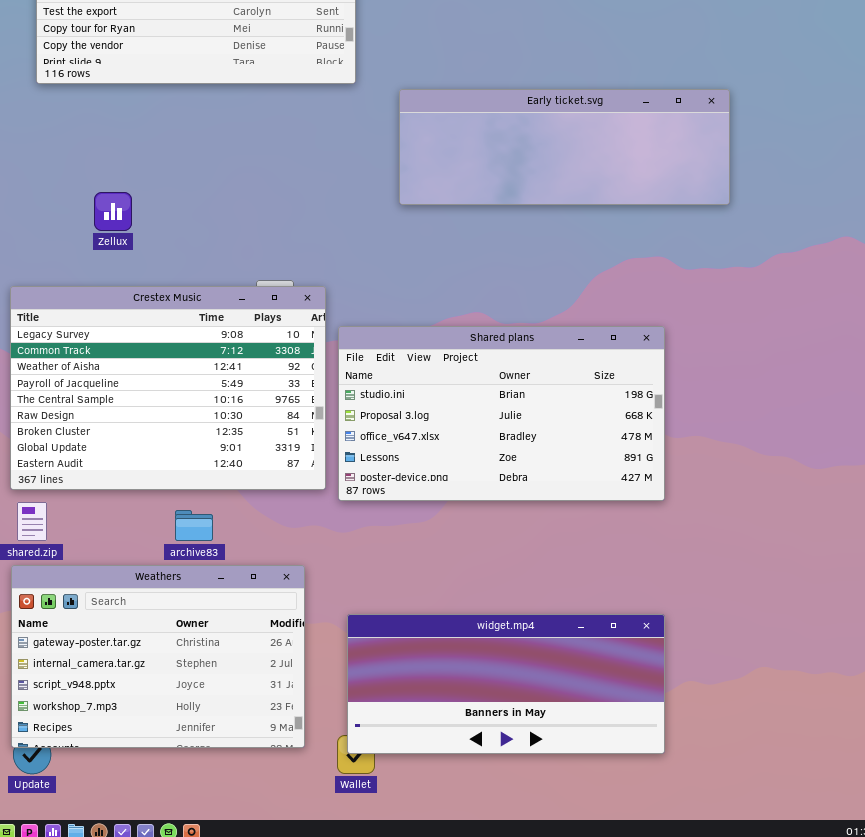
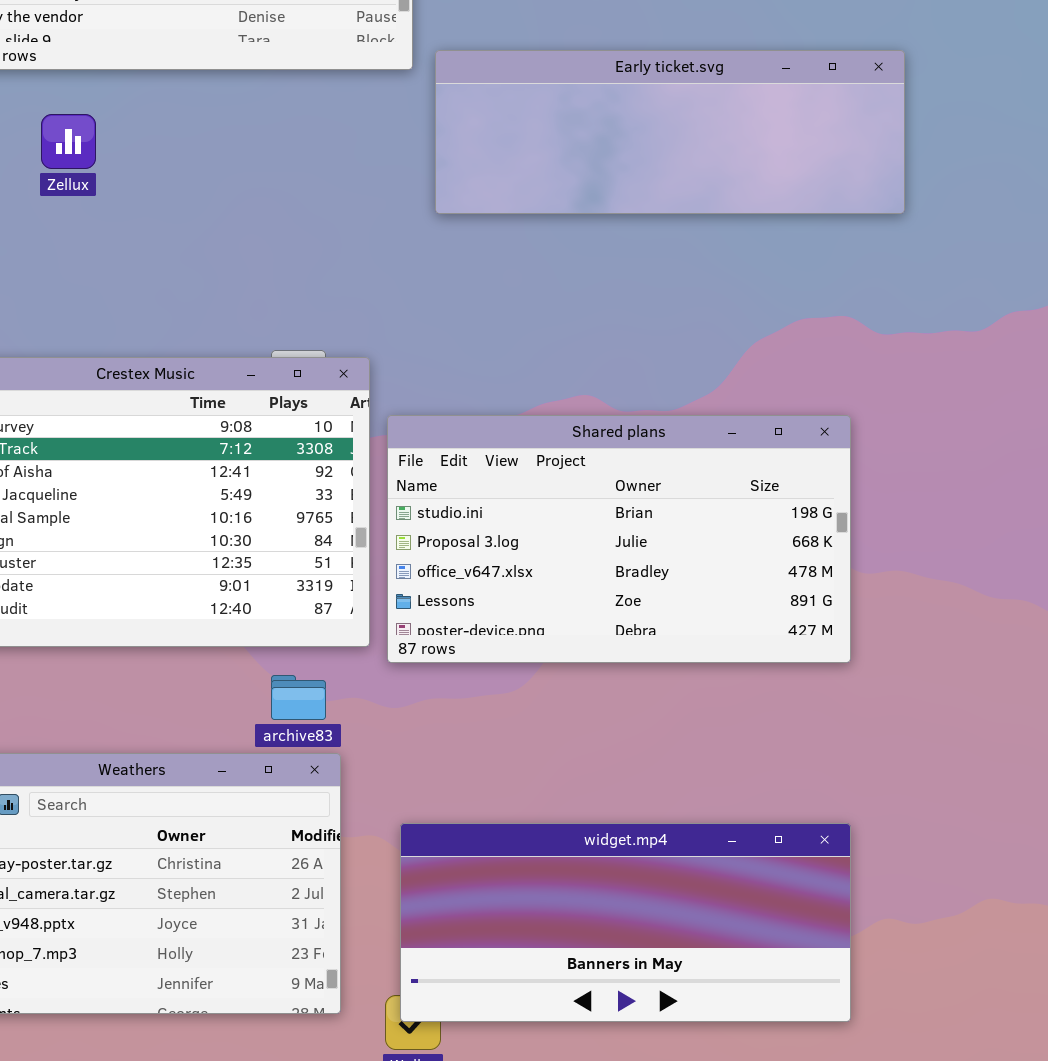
Early ticket.svg: [399,89,730,205] -> [435,50,905,214], moved
Zellux: [94,192,132,231] -> [41,114,96,169], moved
archive83: [175,510,213,541] -> [271,675,326,720], moved

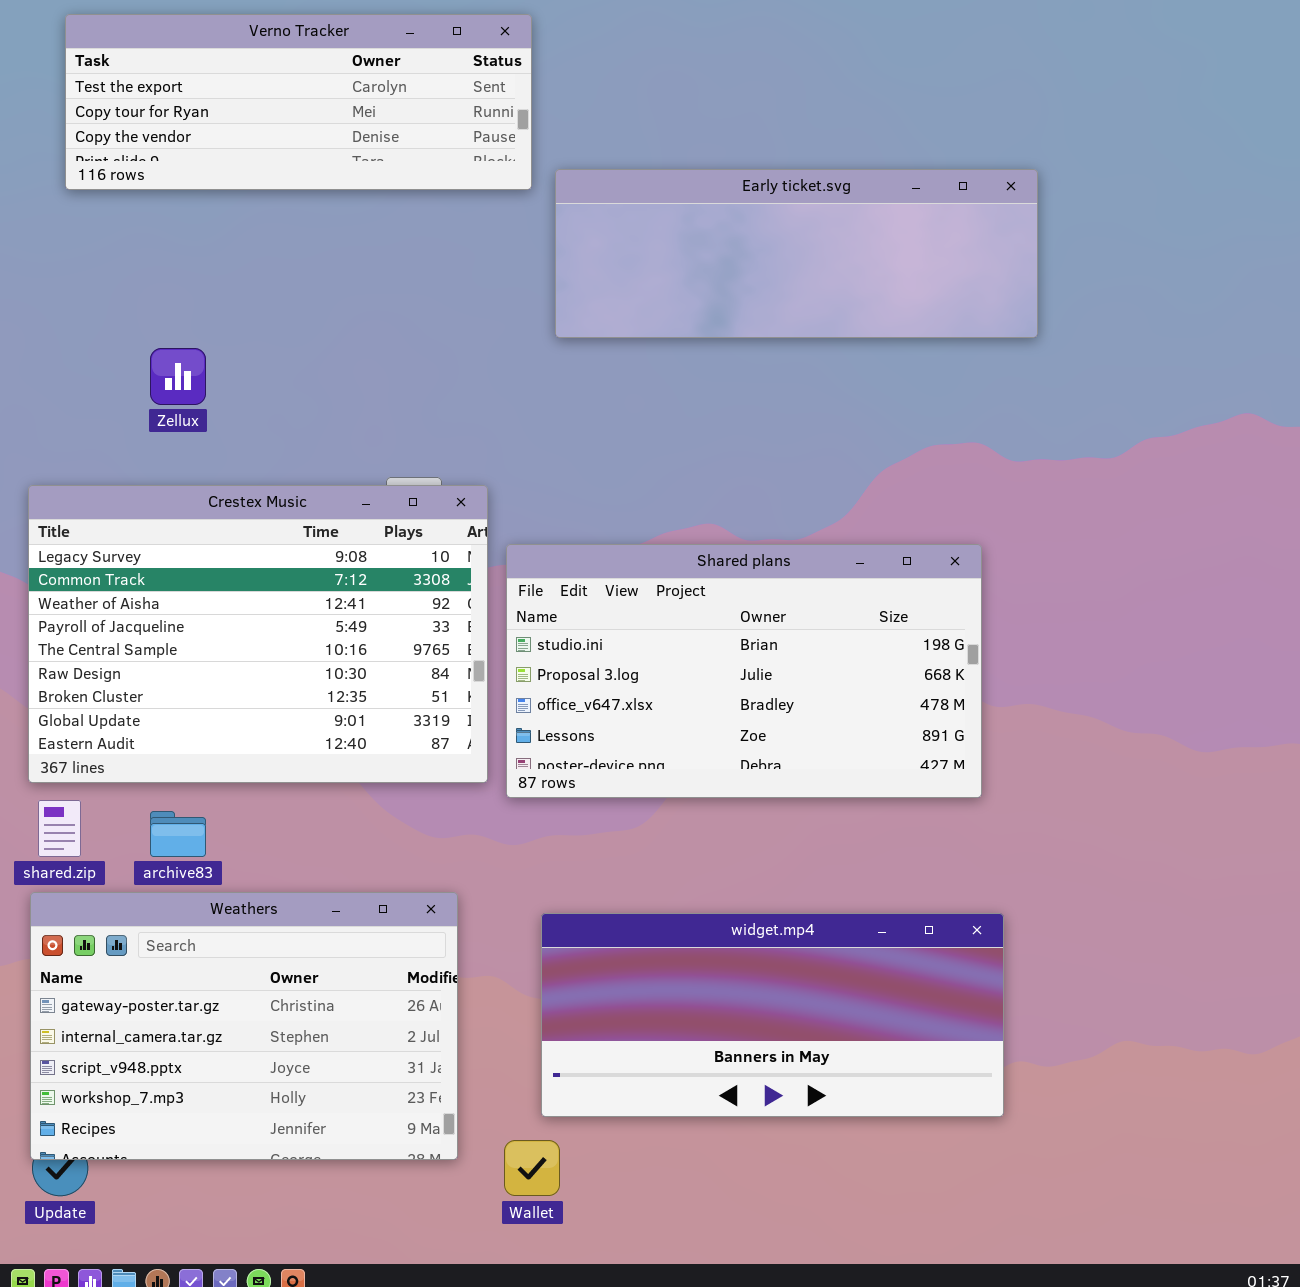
Zellux: [41,114,96,169] -> [150,348,206,405], moved
archive83: [271,675,326,720] -> [150,811,206,857], moved
widget.mp4: [400,823,851,1022] -> [541,913,1004,1117], moved

